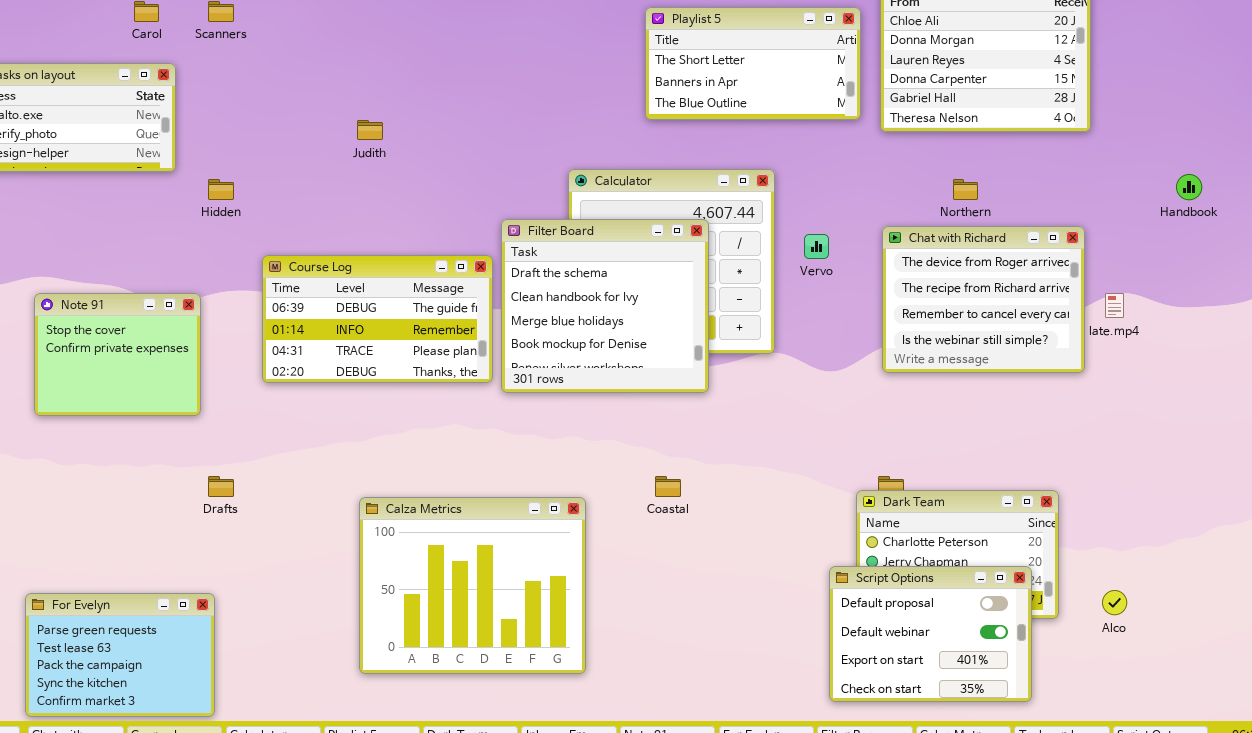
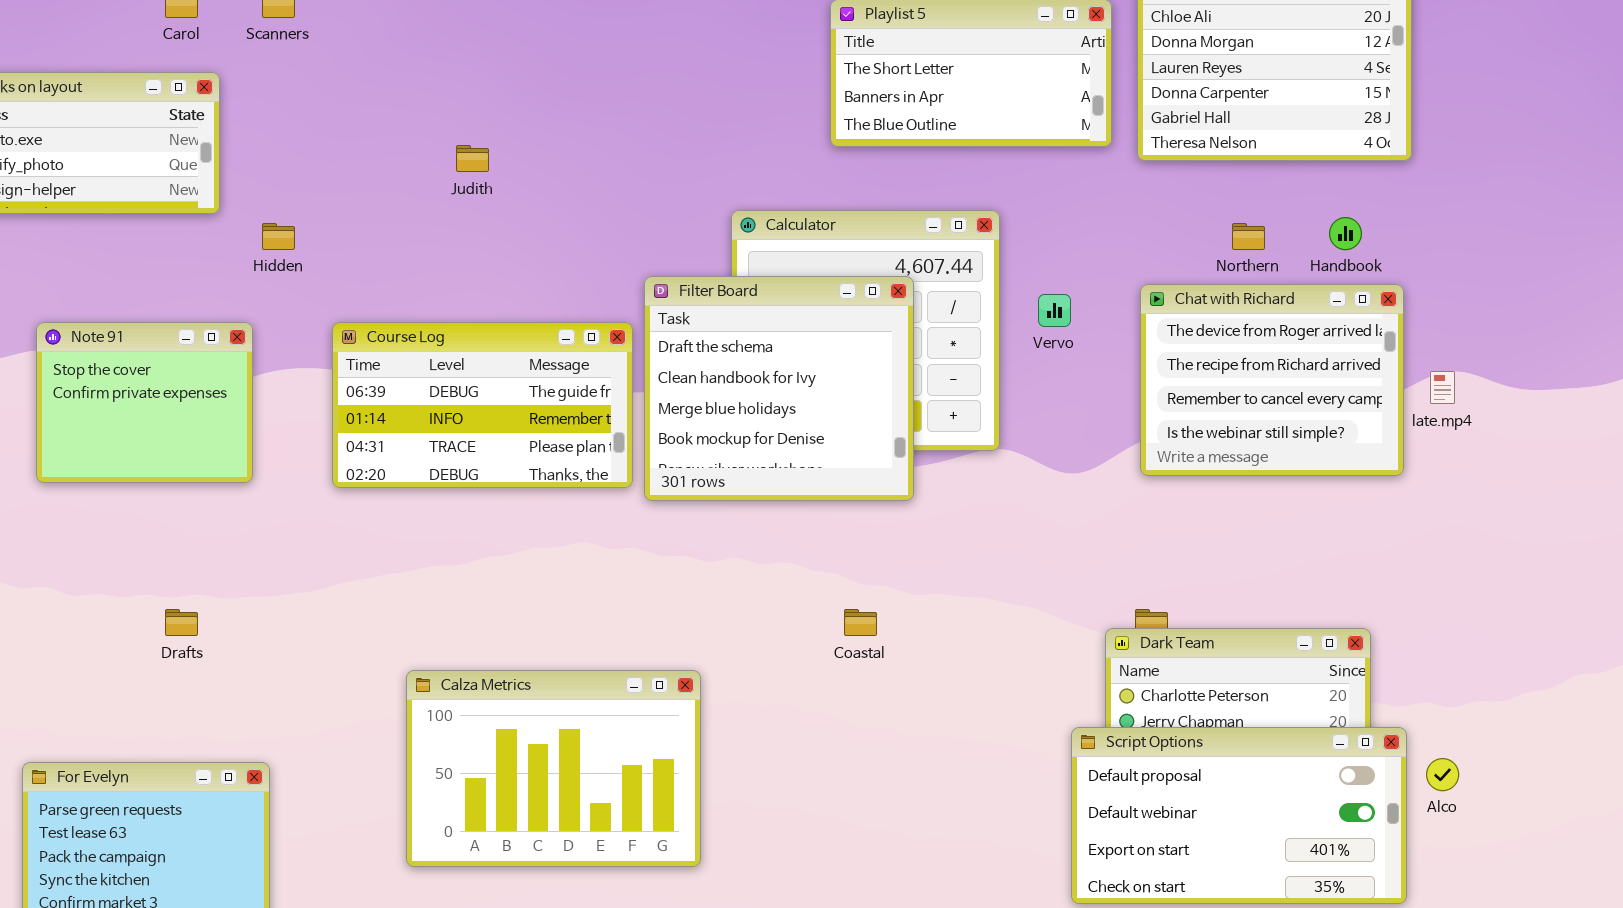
Handbook: [1176,174,1202,200] -> [1329,217,1362,250], moved
Note 91: [34,293,201,416] -> [36,322,253,483], moved
Drafts: [208,476,234,497] -> [165,609,198,636], moved
Calza Metrics: [359,497,586,674] -> [406,670,701,867], moved, resized
Script Options: [829,566,1032,702] -> [1071,727,1407,904], resized

